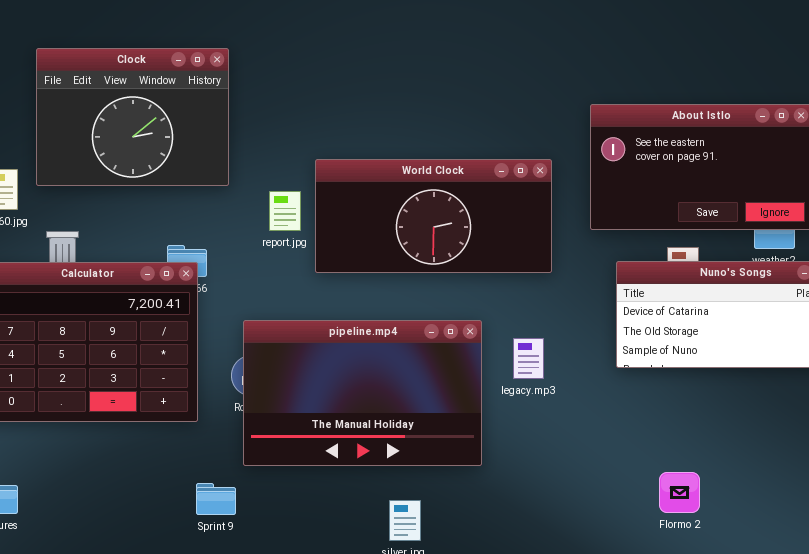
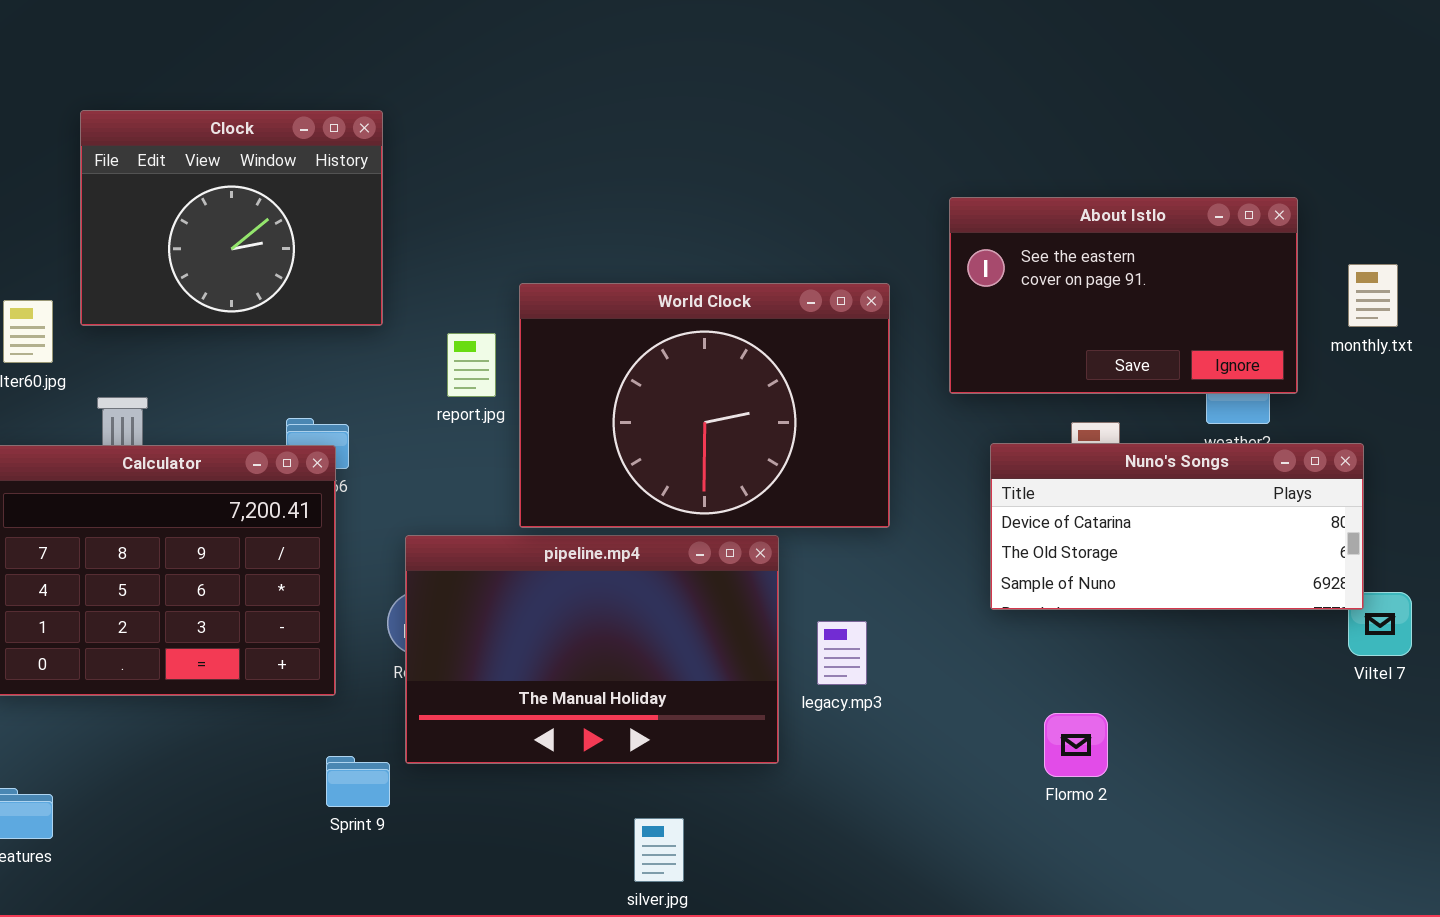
World Clock: [315,159,552,273] -> [519,283,890,528], resized
legacy.mp3: [513,338,544,379] -> [817,621,867,685], moved
Flormo 2: [659,472,700,513] -> [1044,713,1108,777], moved
Sprint 9: [196,483,236,515] -> [326,756,390,807], moved

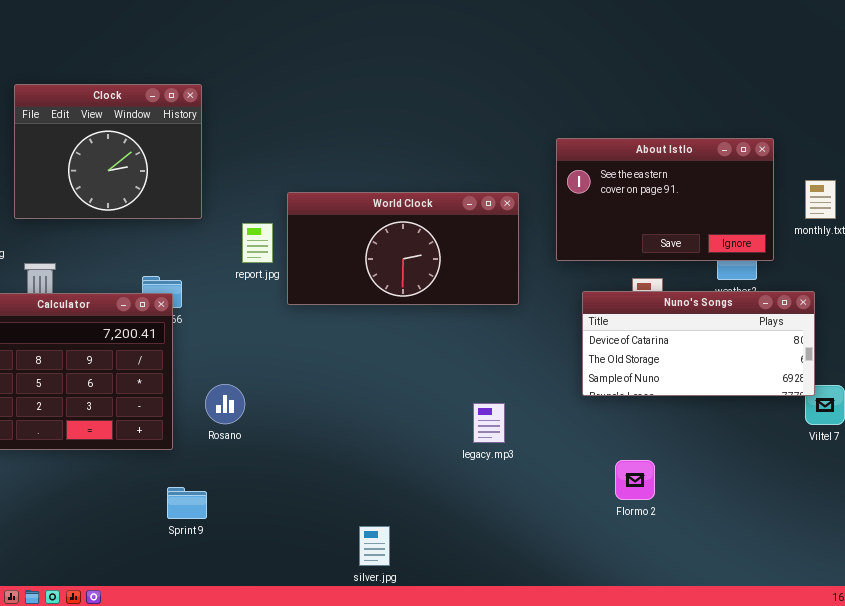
World Clock: [519,283,890,528] -> [287,192,519,305], resized
pipeline.mp4: [405,535,779,764] -> none, closed

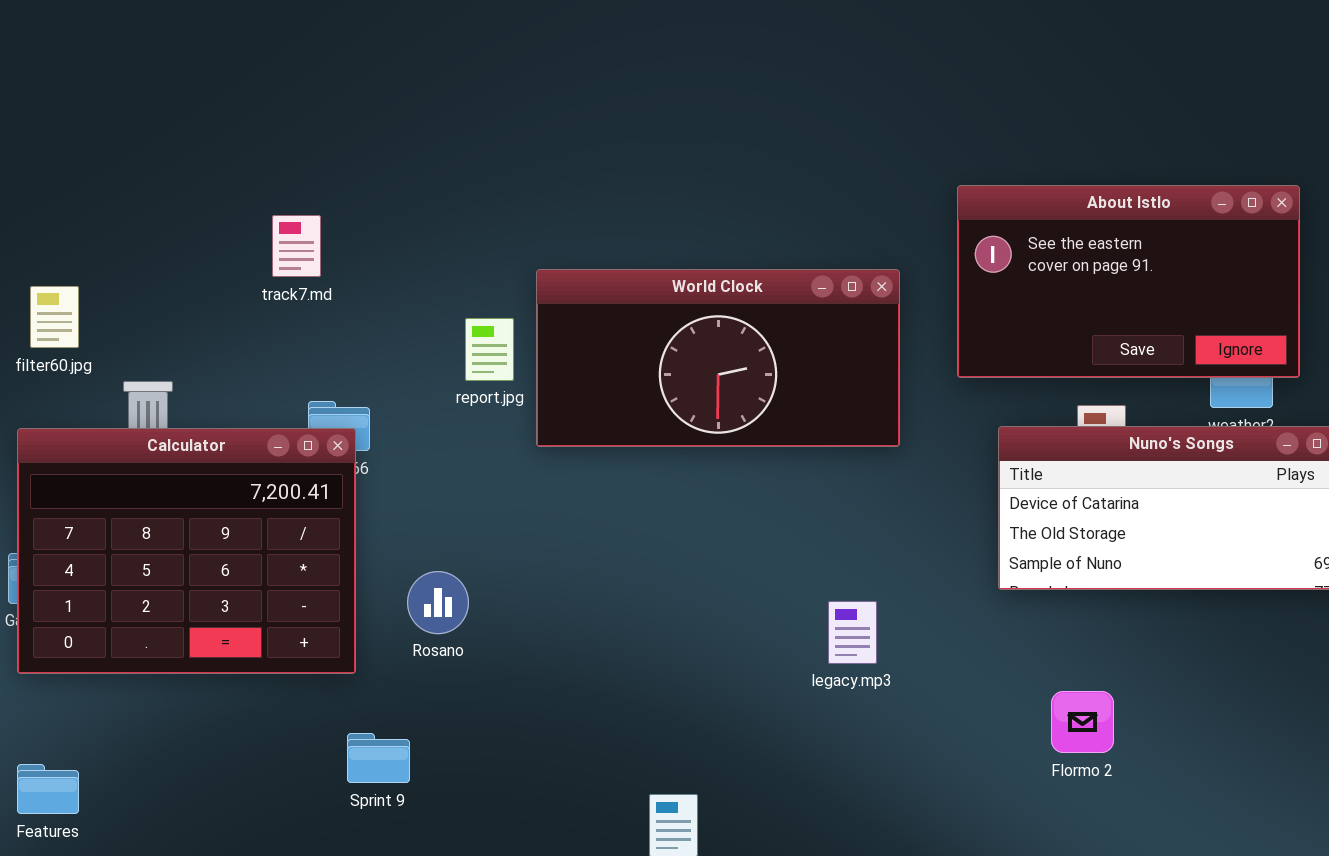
Clock: [14,84,202,219] -> none, closed

